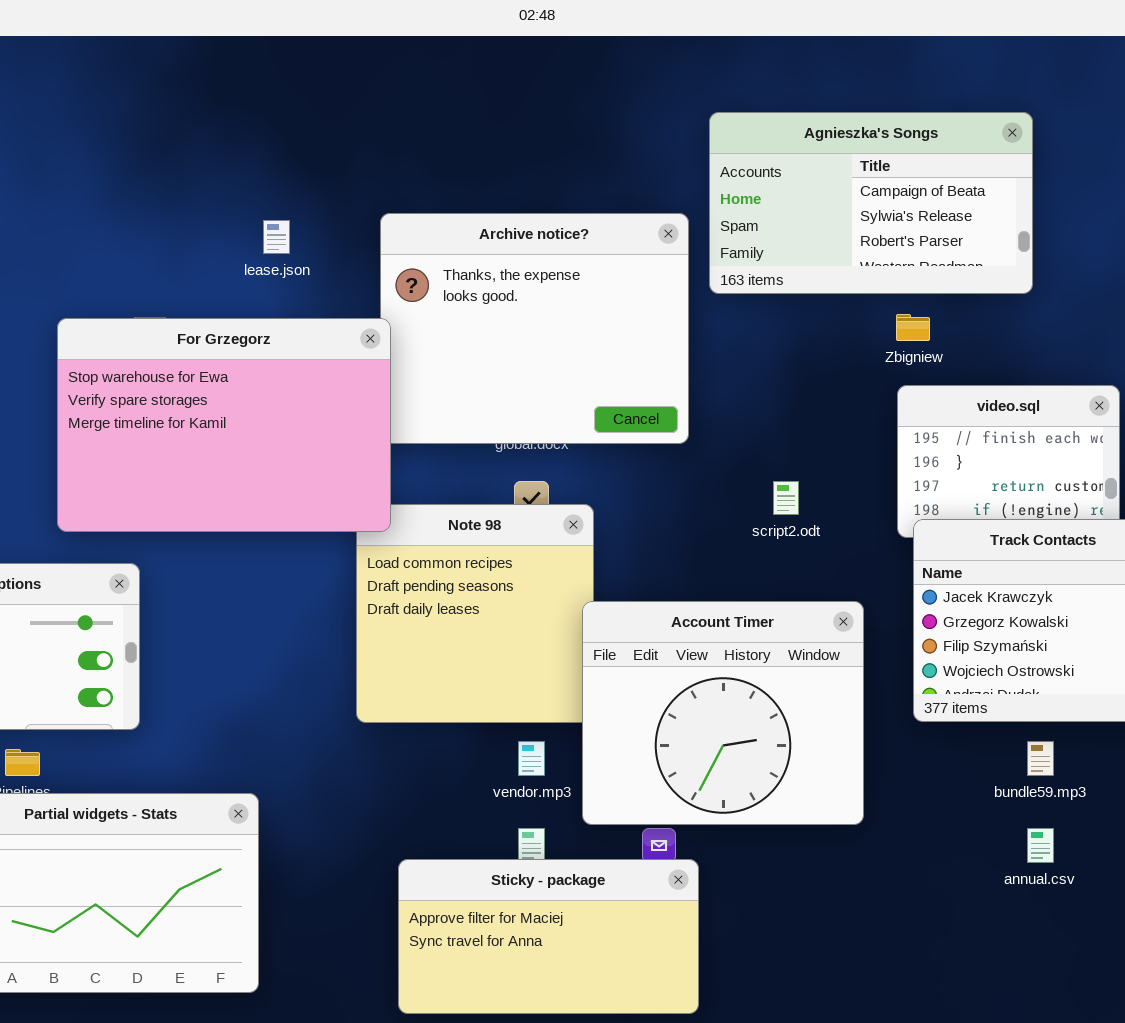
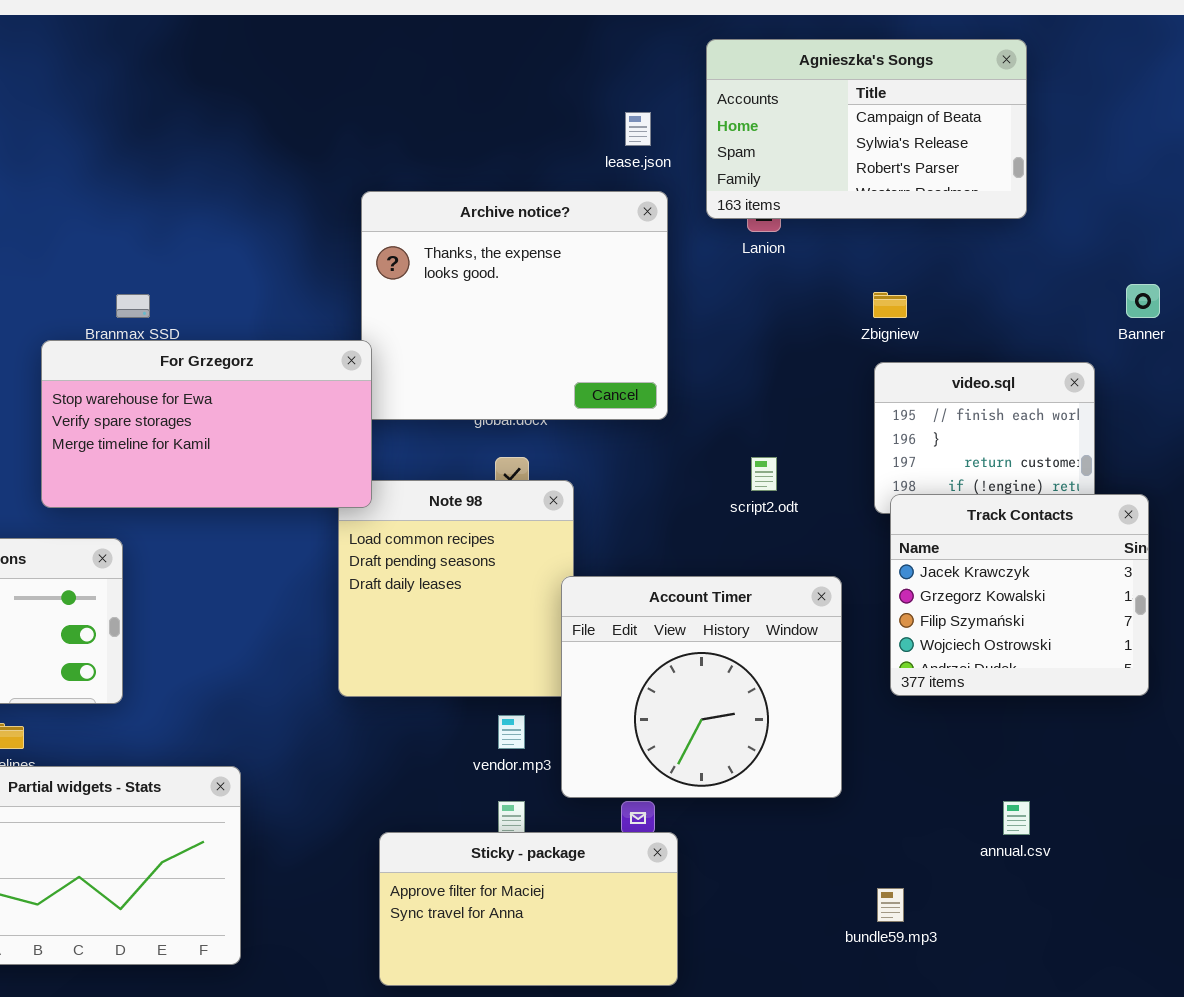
Agnieszka's Songs: [709,112,1033,294] -> [706,39,1027,219], moved
lease.json: [263,220,290,254] -> [625,112,651,146], moved
For Grzegorz: [57,318,391,532] -> [41,340,372,508], resized
bundle59.mp3: [1027,741,1054,776] -> [877,888,904,922], moved

